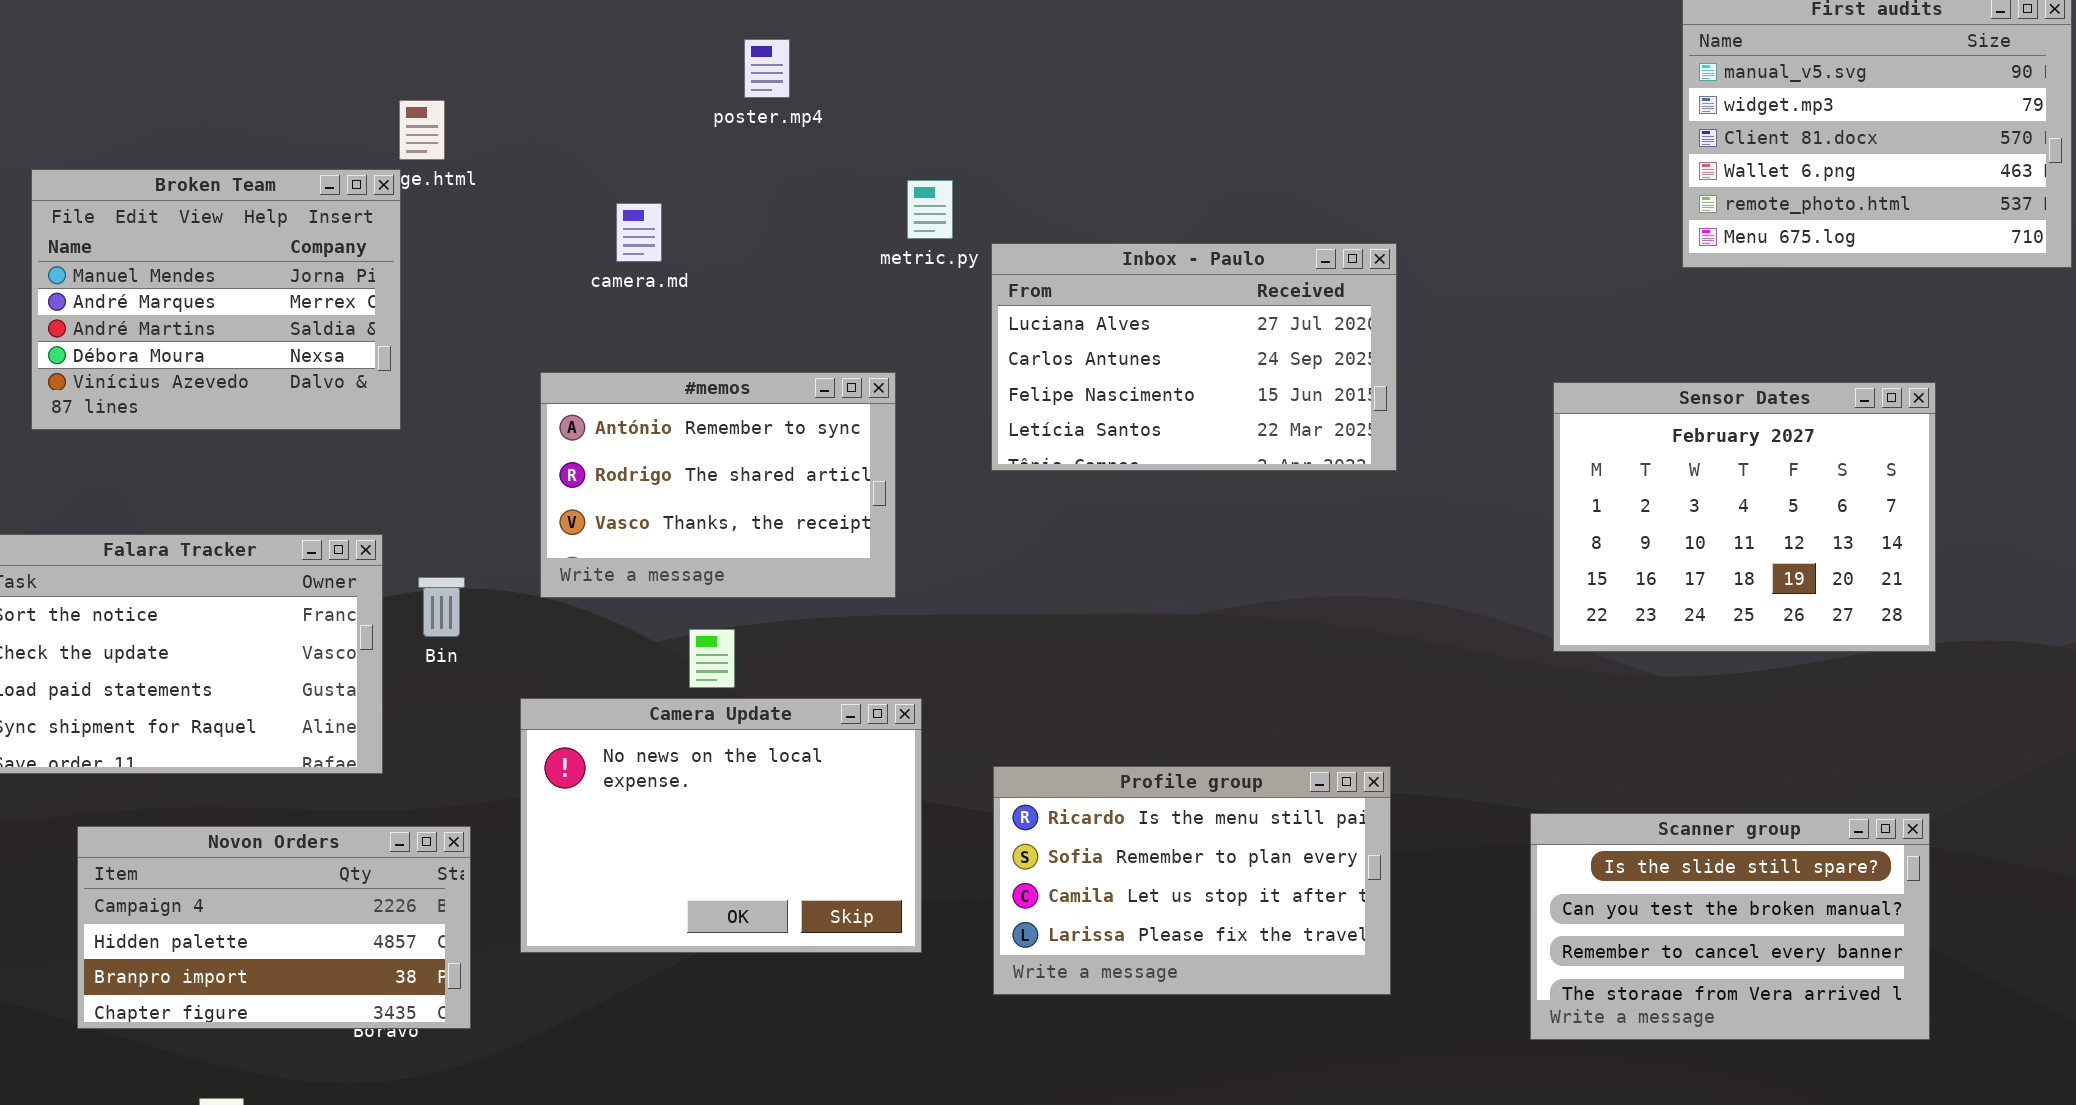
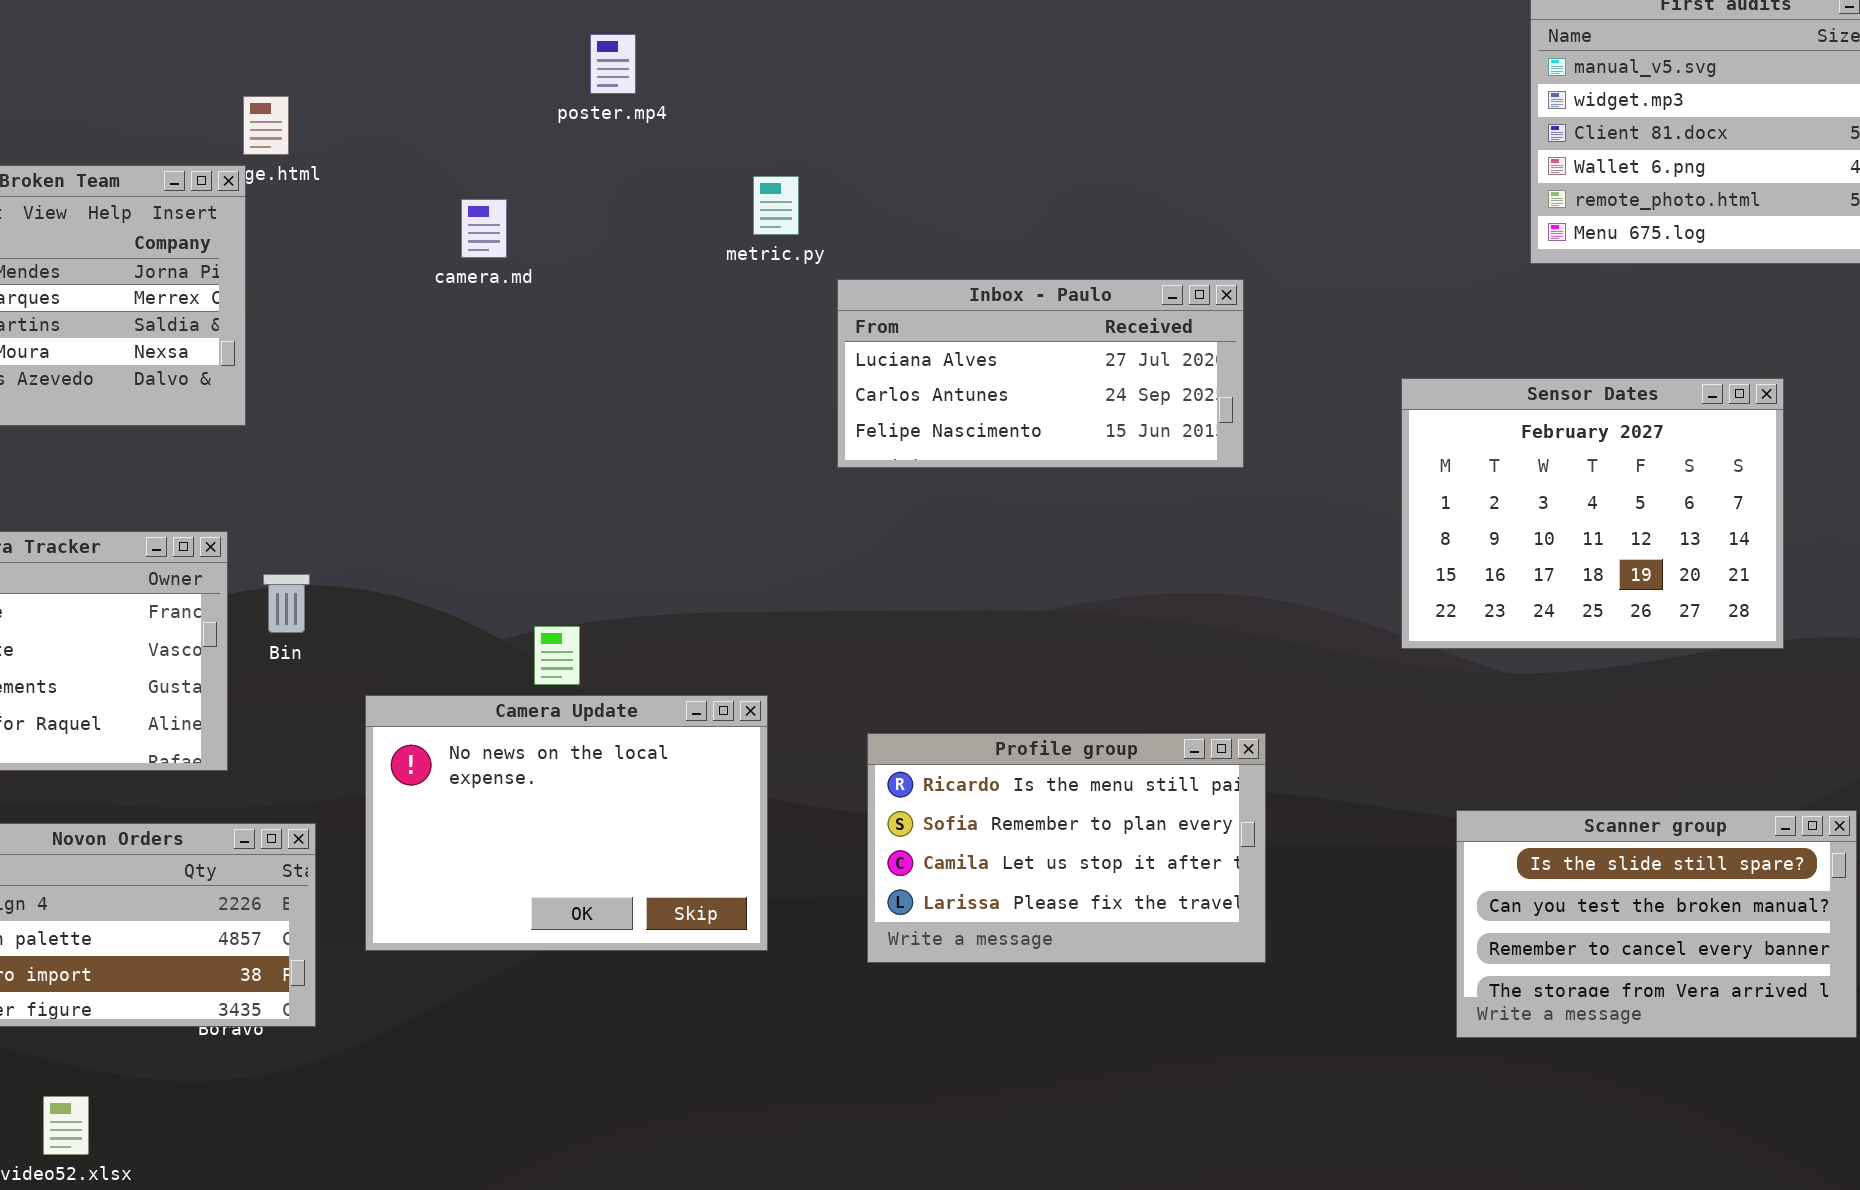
Inbox - Paulo: [991,243,1397,471] -> [837,279,1244,468], resized
#memos: [540,372,896,598] -> none, closed
Profile group: [993,766,1391,995] -> [867,733,1266,963], moved
Scanner group: [1530,813,1930,1040] -> [1456,810,1857,1038], moved

